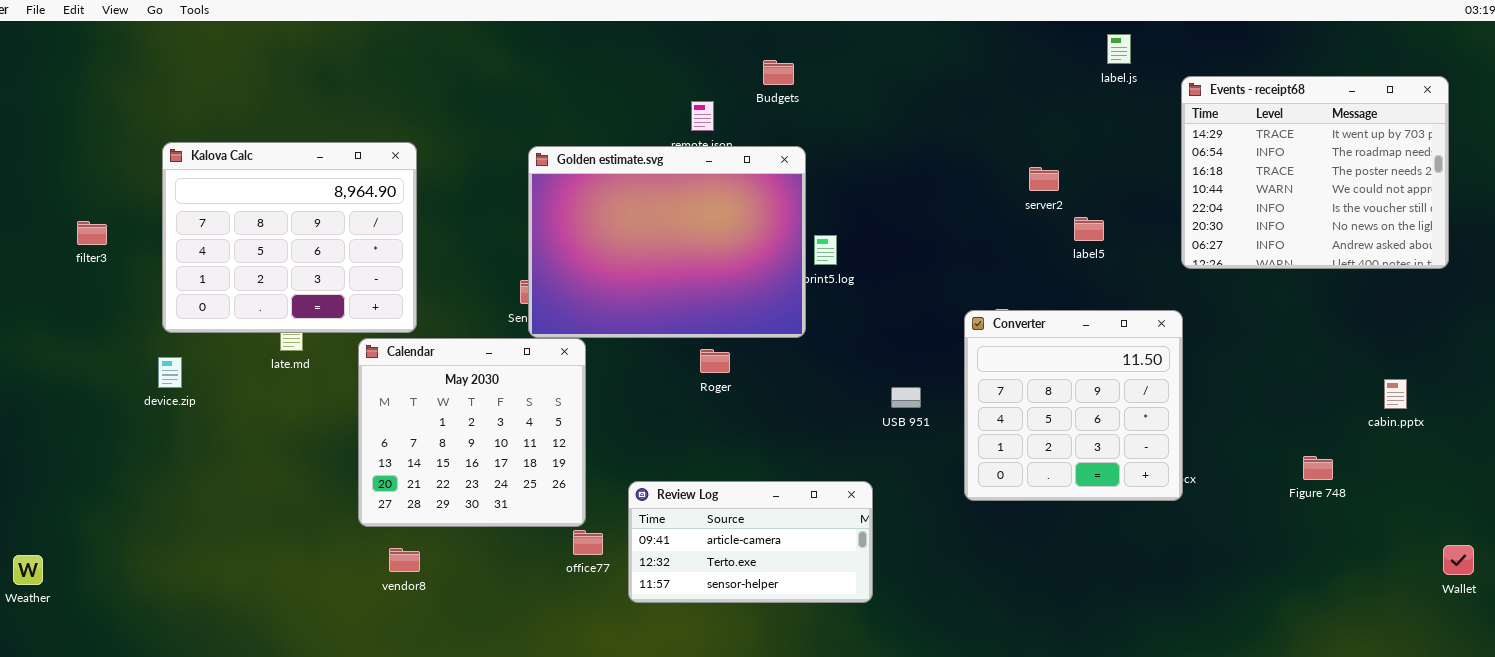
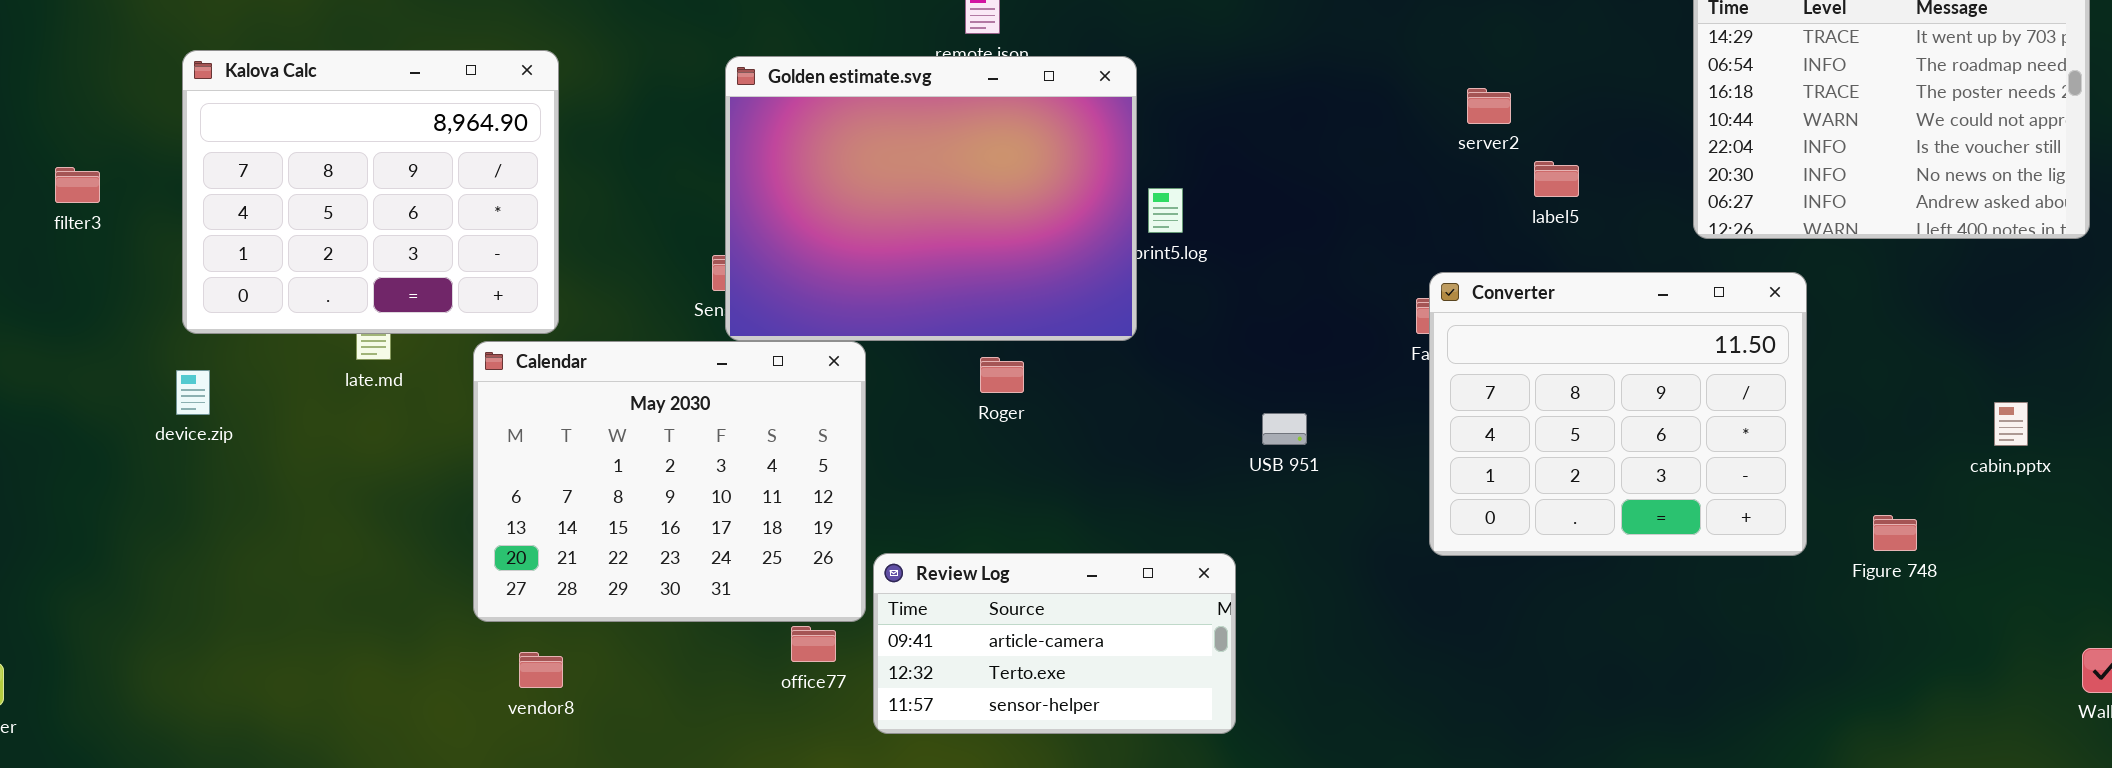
Converter: [964,310,1183,501] -> [1429,272,1807,556], moved, resized
Calendar: [358,338,586,527] -> [473,341,866,622], resized

